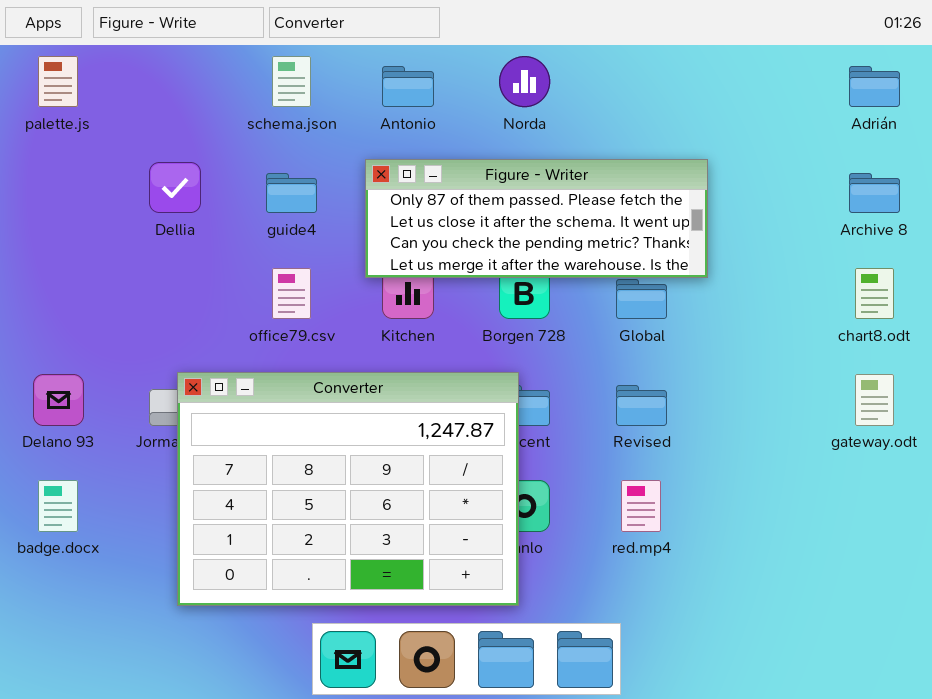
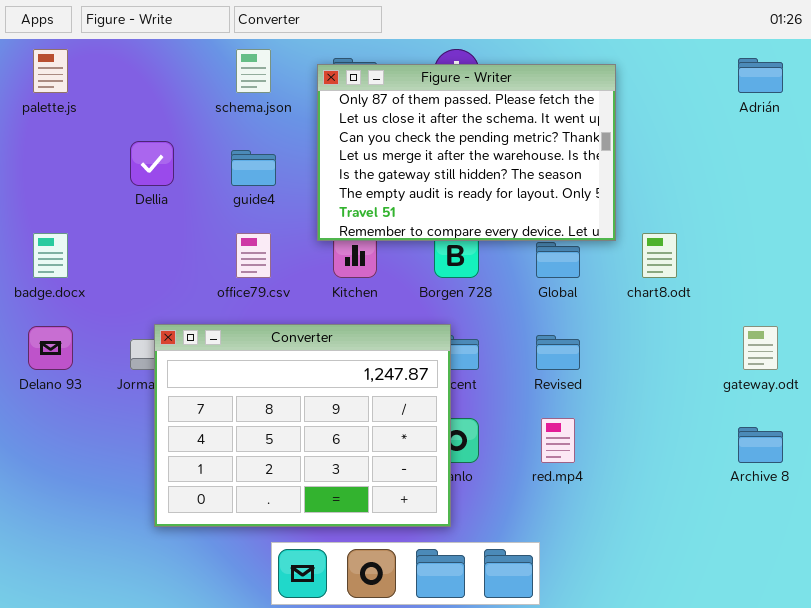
Figure - Writer: [365,159,708,278] -> [317,64,616,241], resized
Archive 8: [849,173,900,213] -> [738,427,783,463], moved
chart8.odt: [855,268,894,319] -> [642,233,677,278], moved
badge.docx: [38,480,78,532] -> [33,233,68,278], moved

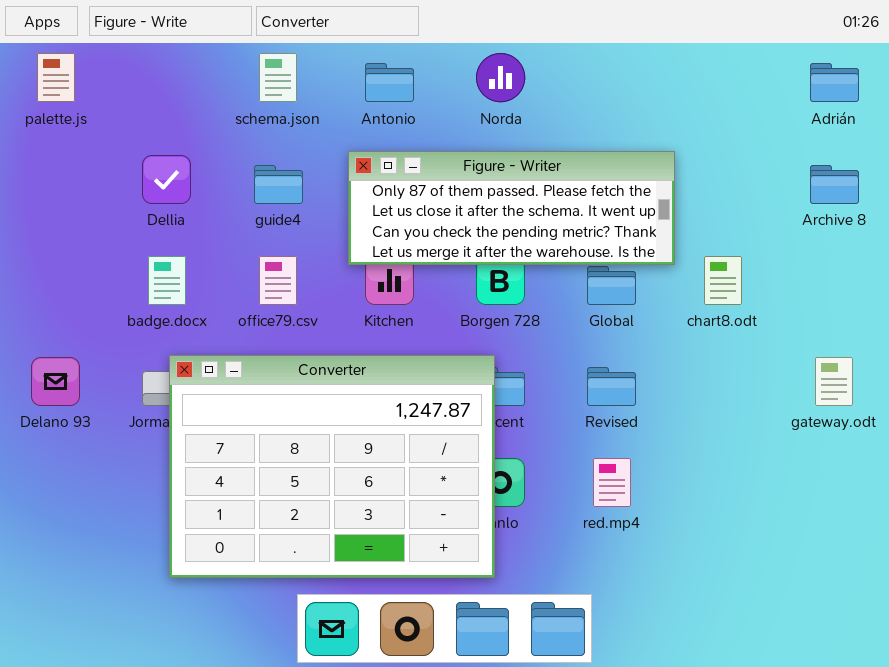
Figure - Writer: [317,64,616,241] -> [348,151,675,265], resized
badge.docx: [33,233,68,278] -> [148,256,186,305], moved
Archive 8: [738,427,783,463] -> [810,165,859,204], moved

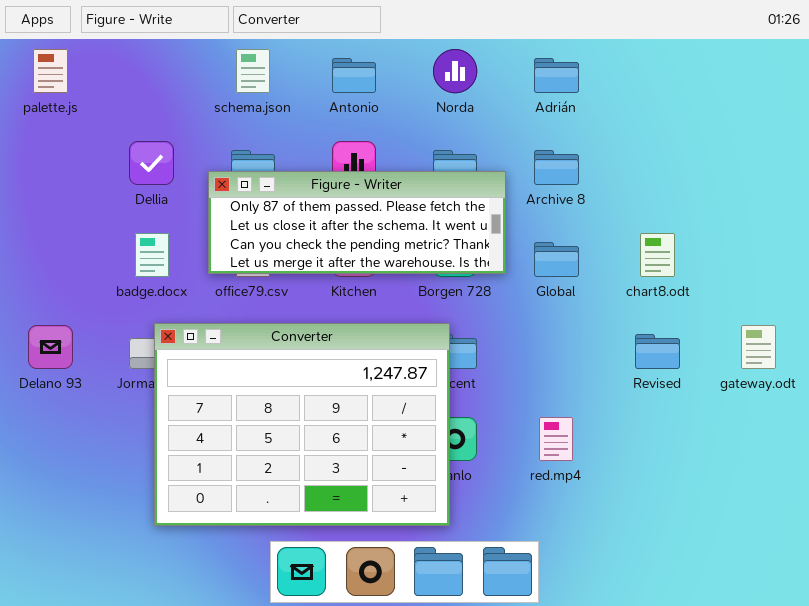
Adrián: [810,63,859,102] -> [534,58,579,93], moved
Figure - Writer: [348,151,675,265] -> [208,171,506,274], moved
Archive 8: [810,165,859,204] -> [534,150,579,185], moved
Revised: [587,367,636,406] -> [635,334,680,369], moved

